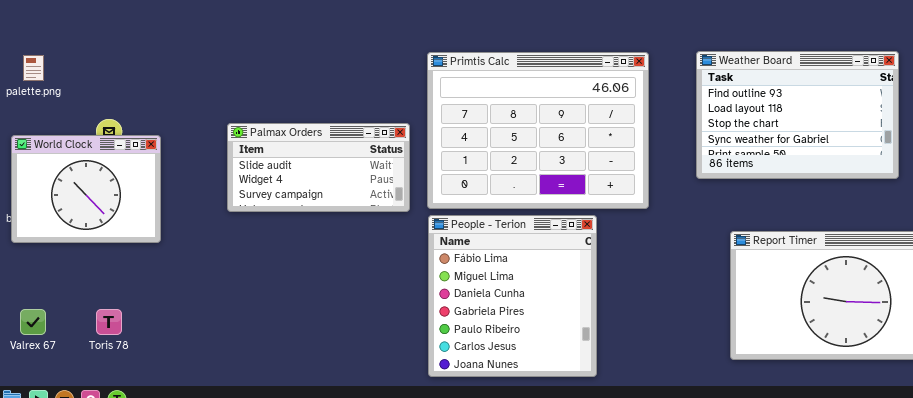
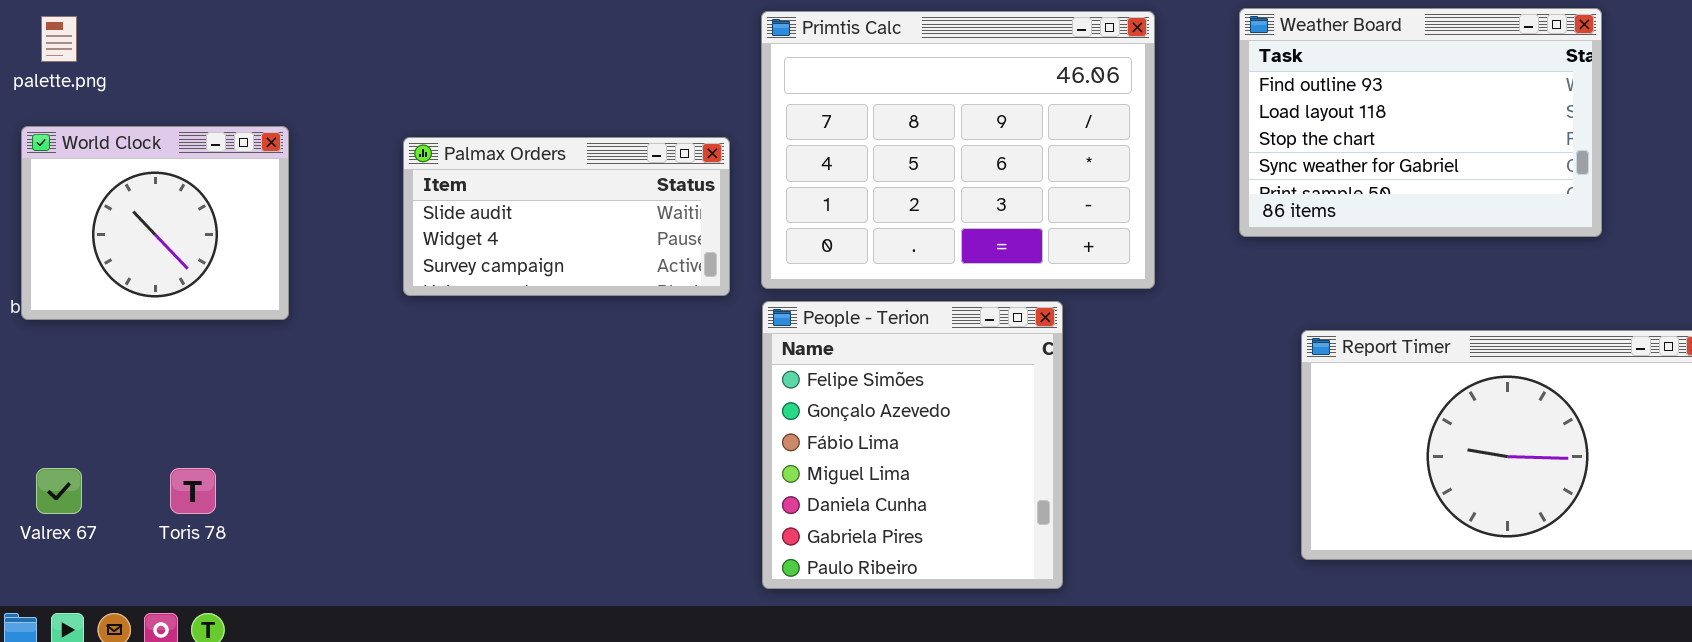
World Clock: [11,135,161,243] -> [21,126,289,320], moved
People - Terion: [428,215,597,377] -> [762,301,1063,589], scrolled up 2 rows

